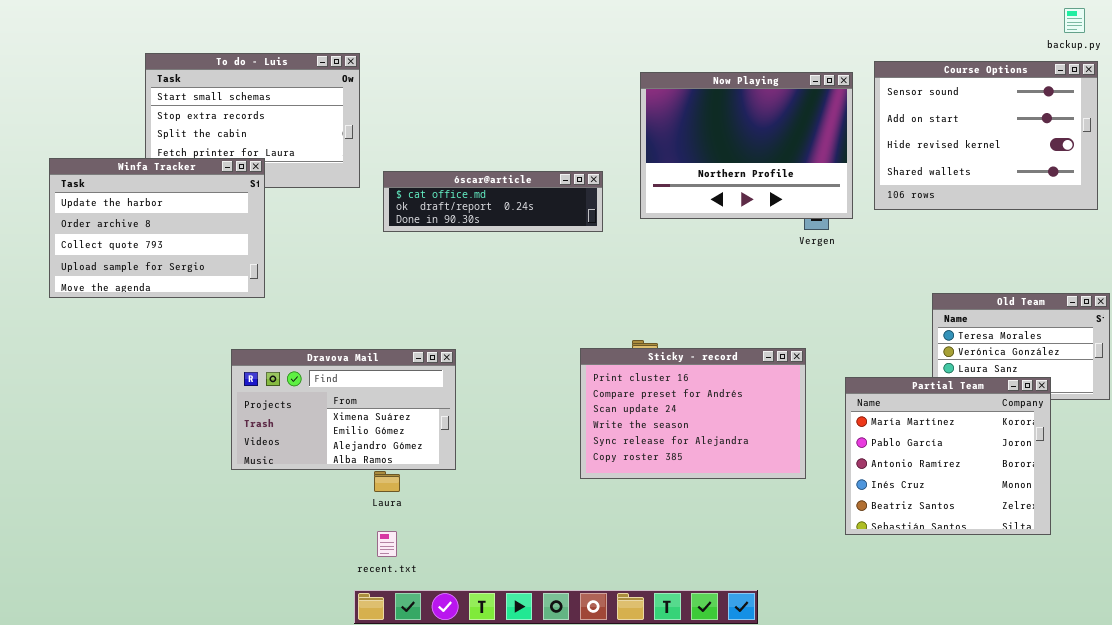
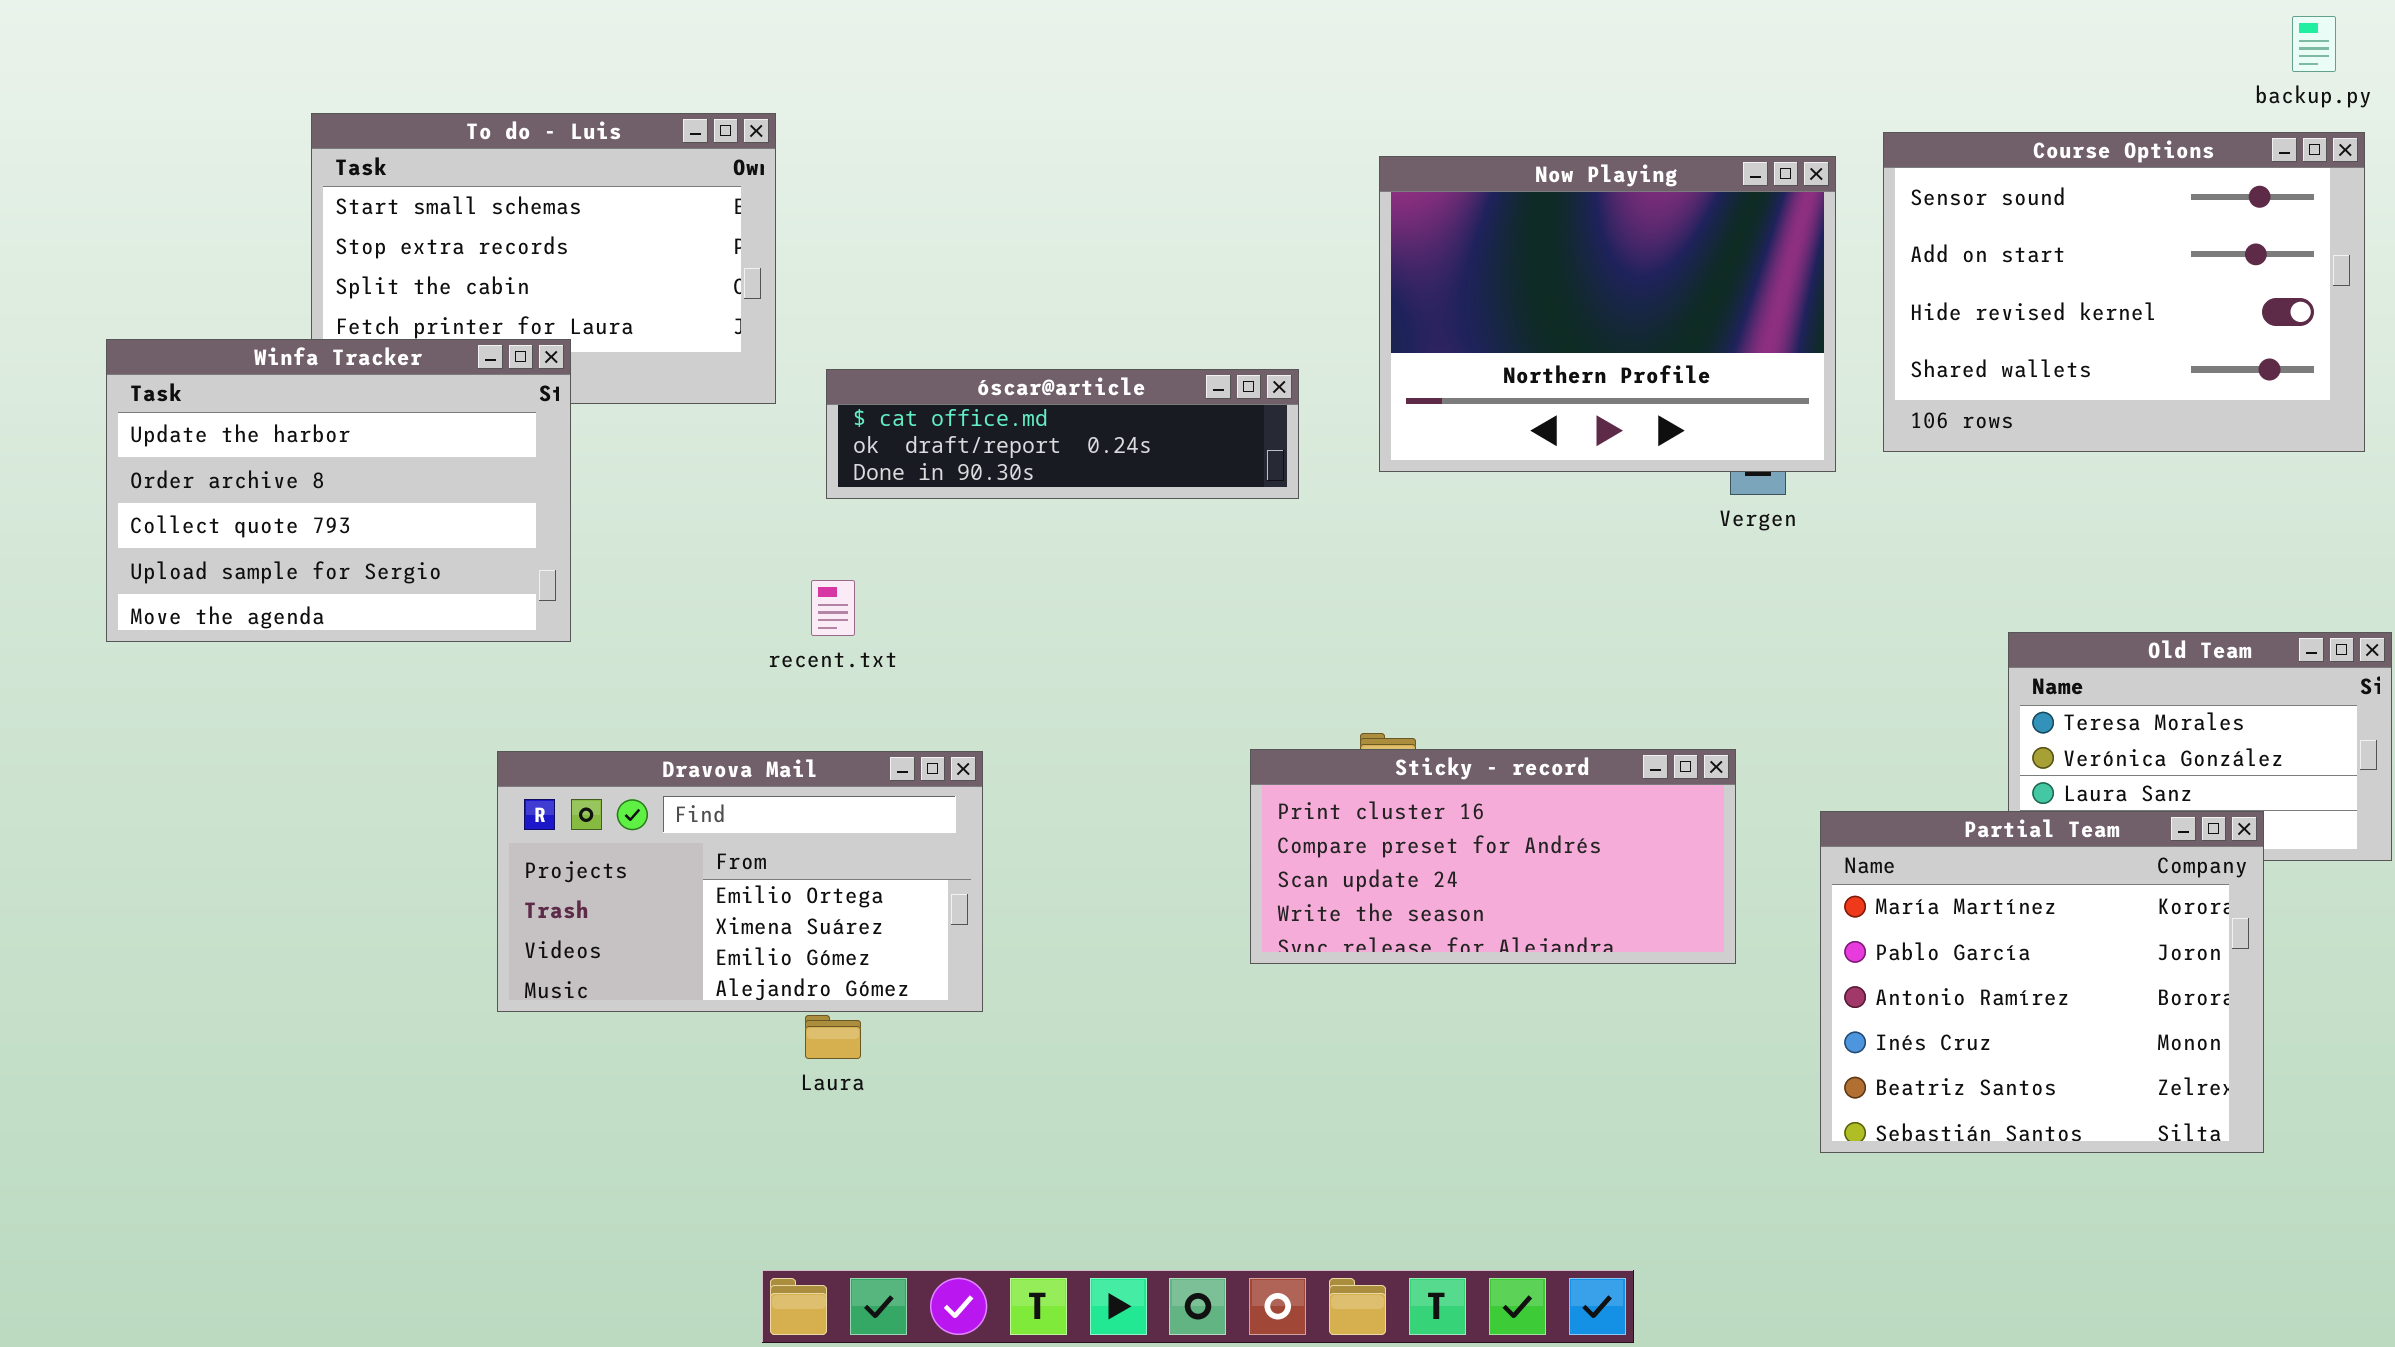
Sticky - record: [580,348,806,479] -> [1250,749,1736,964], resized
Dravova Mail: [231,349,456,470] -> [497,751,983,1012], scrolled up 1 row
recent.txt: [377,531,397,557] -> [811,580,855,636], moved

